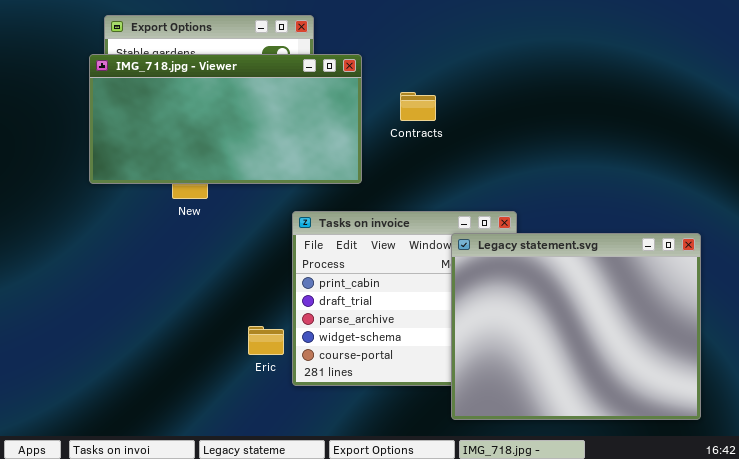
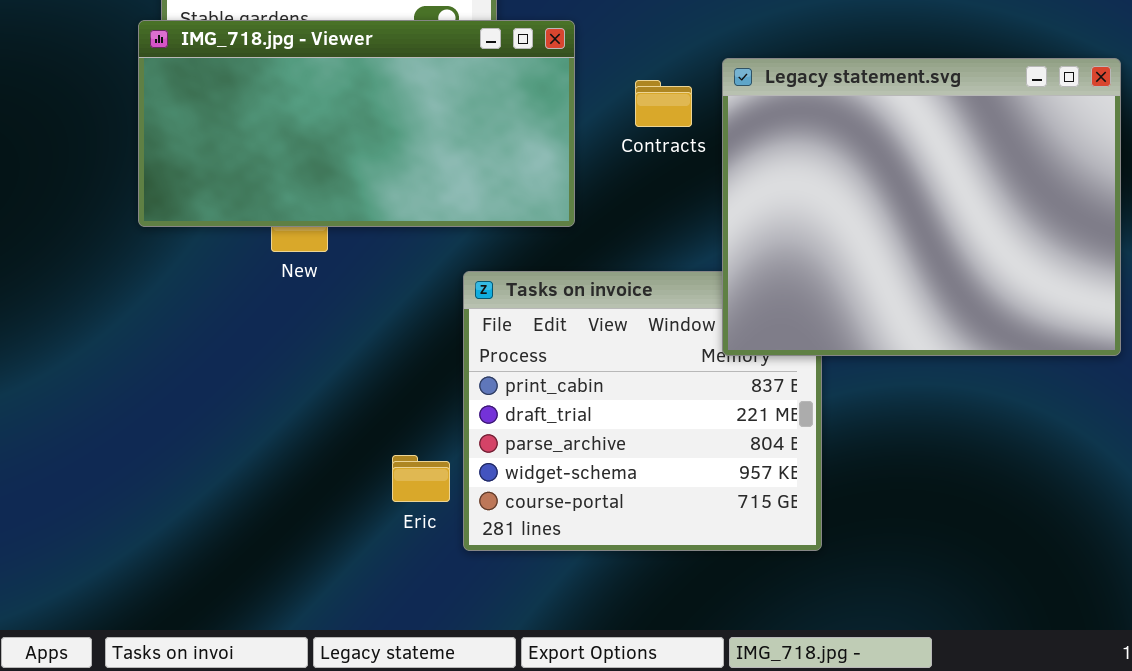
Legacy statement.svg: [451,233,701,420] -> [722,58,1121,356], moved

